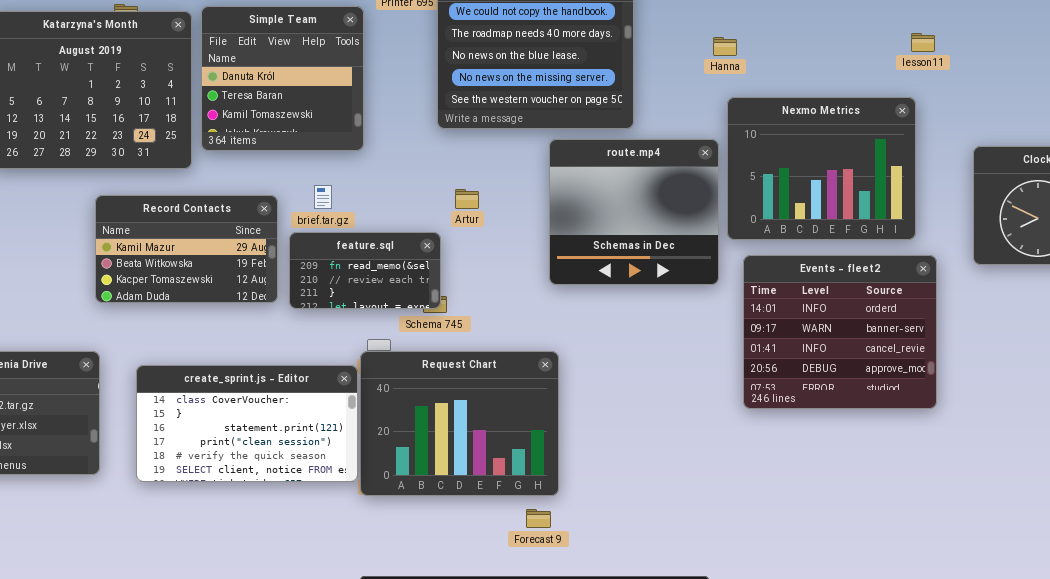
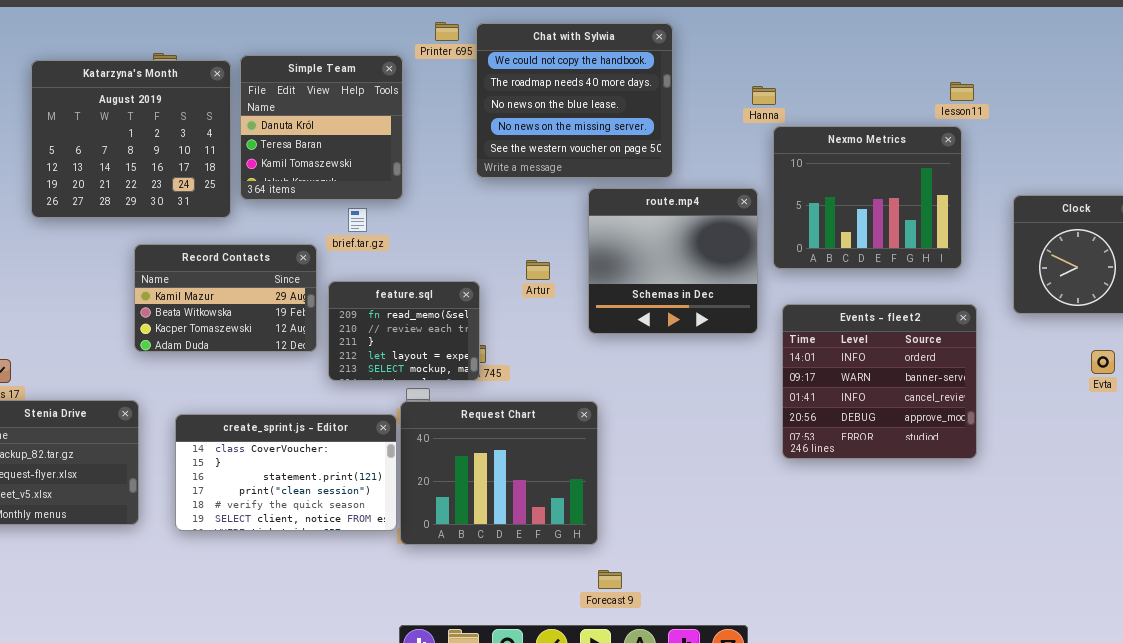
Nexmo Metrics: [727,97,916,240] -> [773,126,962,269], moved
brief.tar.gz: [314,185,332,209] -> [348,208,367,232], moved
Artur: [455,189,479,209] -> [526,260,550,280], moved
feature.sql: [289,232,441,309] -> [328,281,480,381], resized
Forecast 9: [526,509,551,528] -> [598,570,622,589], moved

